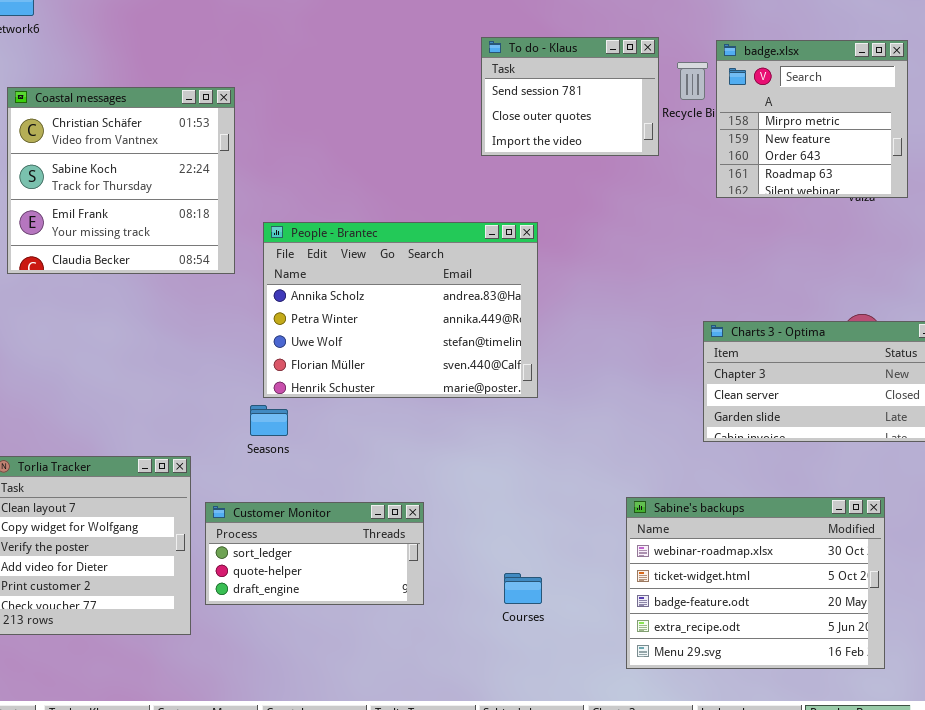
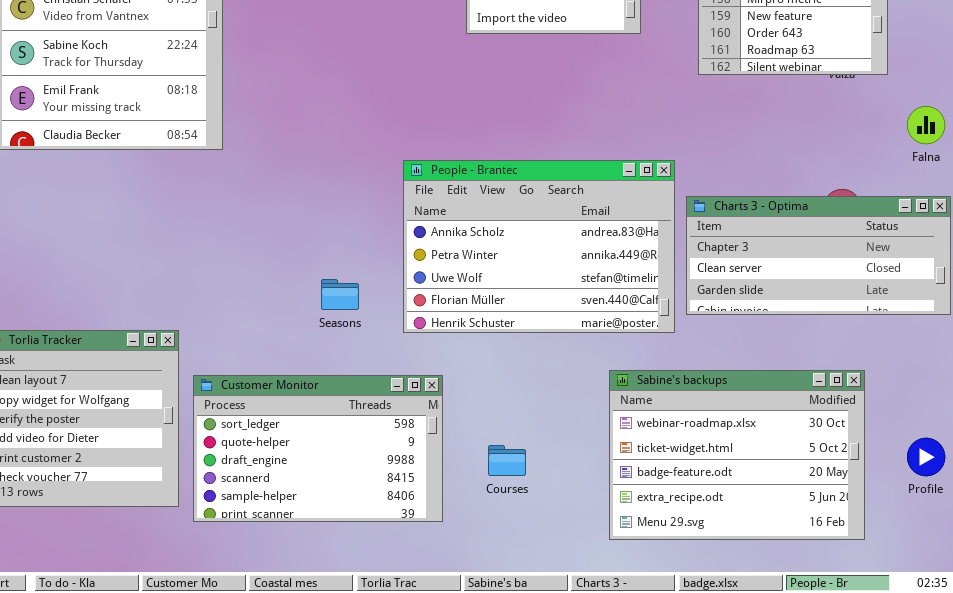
People - Brantec: [263,222,538,398] -> [403,160,675,333], moved
Seasons: [250,405,288,436] -> [321,279,359,310], moved
Customer Monitor: [205,502,424,605] -> [193,375,443,522], resized

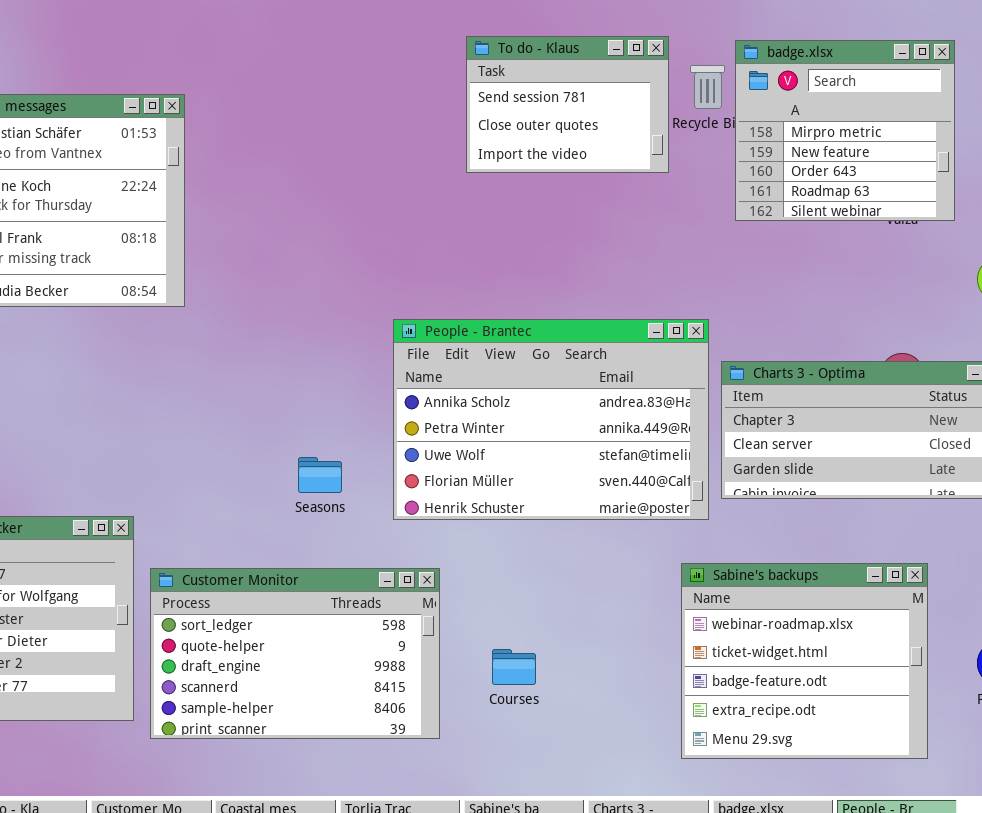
Sabine's backups: [609,370,865,540] -> [681,563,928,759], resized

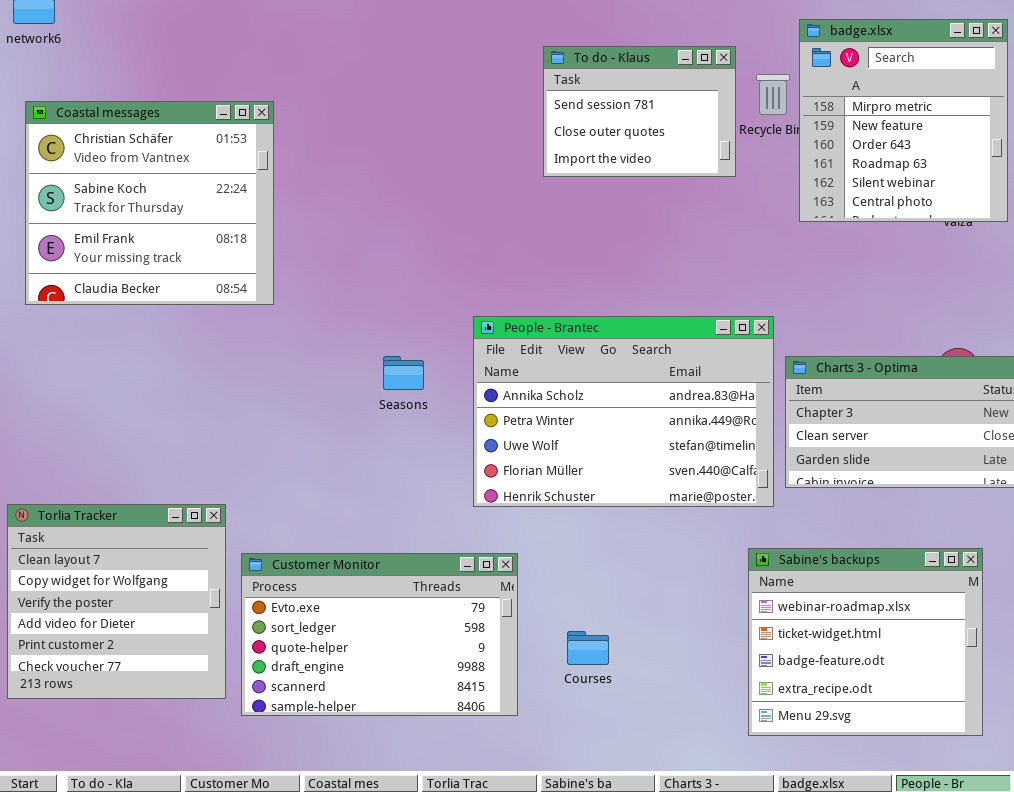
badge.xlsx: [735,40,955,221] -> [799,19,1008,222], resized
Seasons: [298,457,342,493] -> [383,356,424,390], moved
Customer Monitor: [150,568,440,739] -> [241,553,518,716], scrolled up 1 row

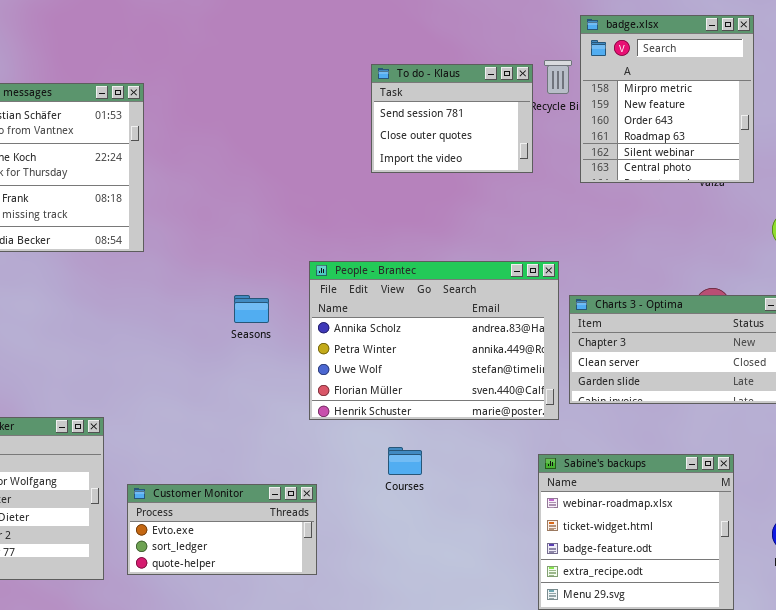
To do - Klaus: [543,46,736,177] -> [371,64,533,173], moved
Customer Monitor: [241,553,518,716] -> [127,484,317,575], moved, resized
Courses: [567,631,609,665] -> [388,447,422,475], moved

